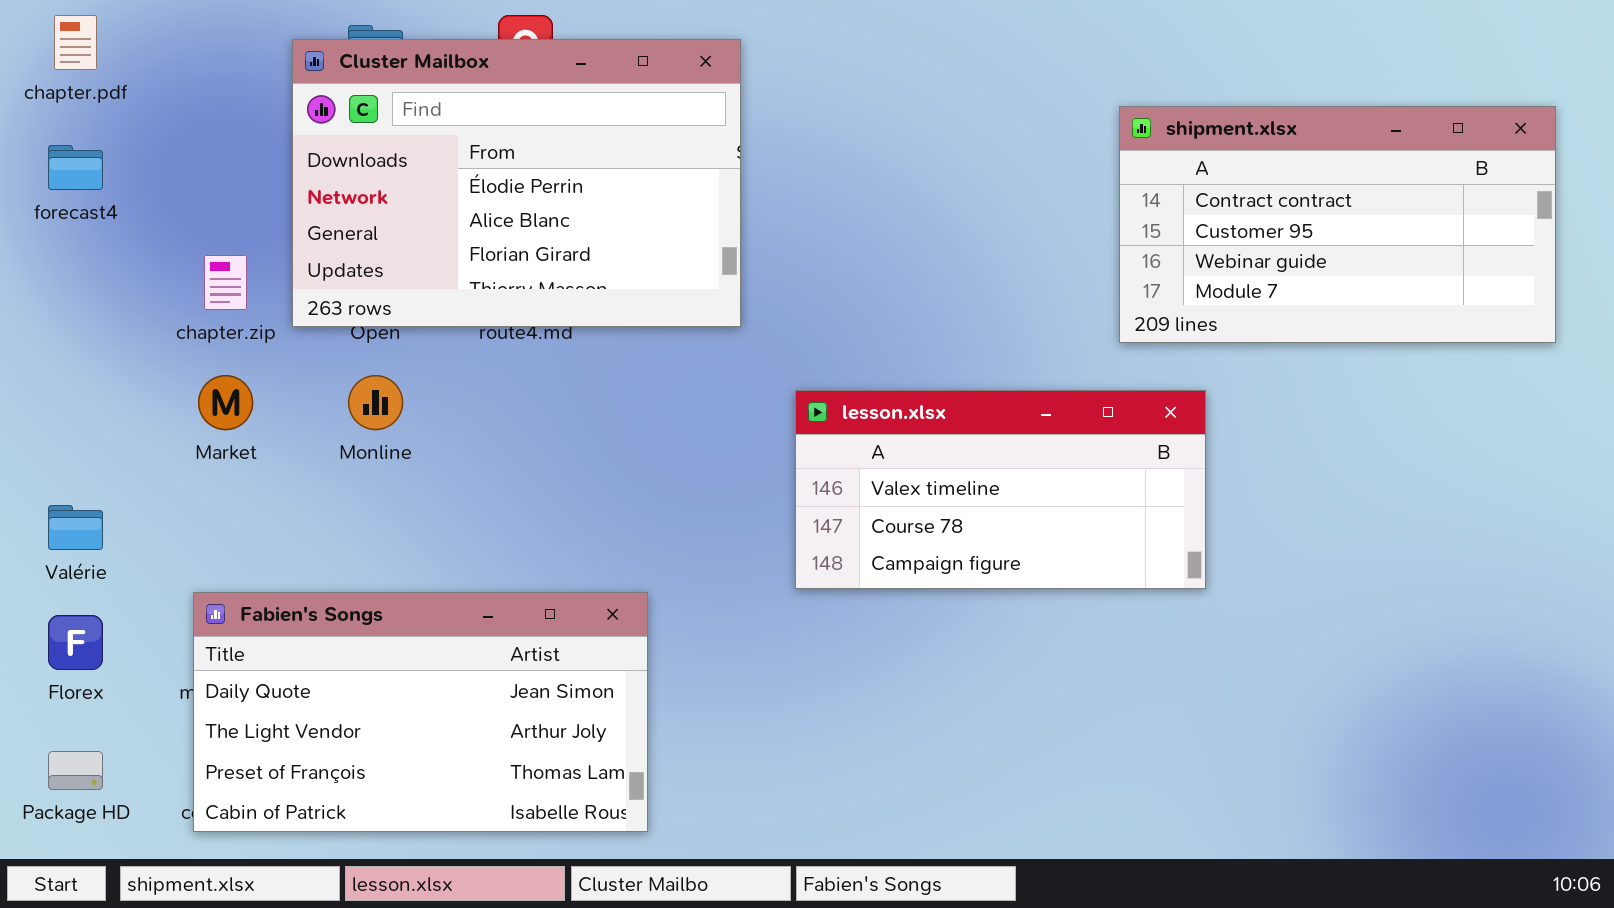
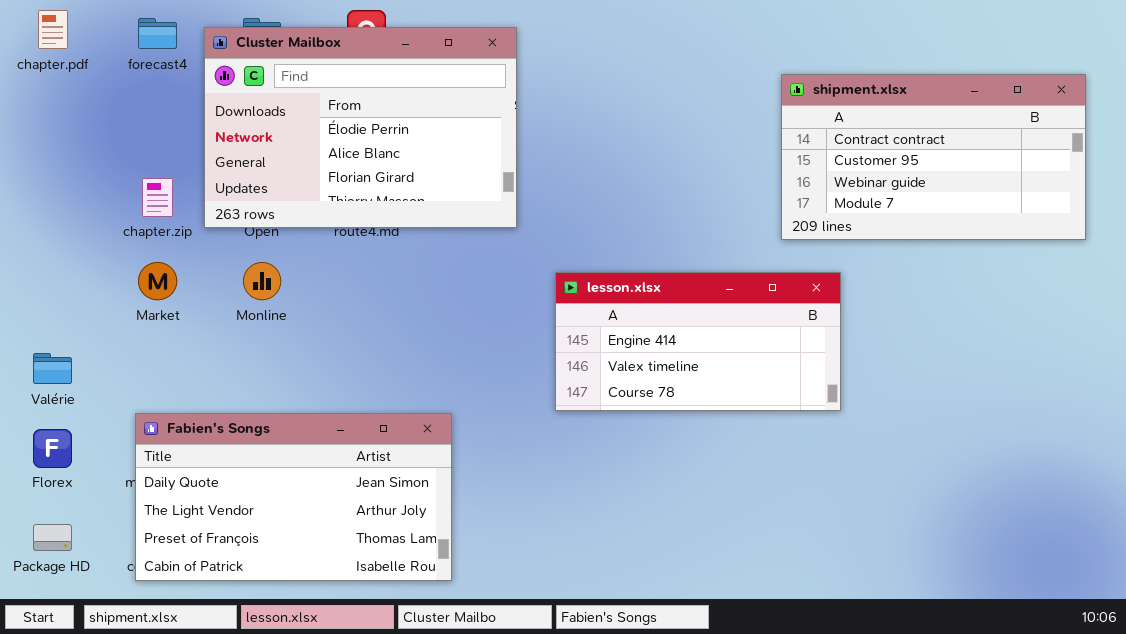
forecast4: [48,145,103,190] -> [138,18,177,49], moved
lesson.xlsx: [795,390,1206,589] -> [555,272,841,411], scrolled up 1 row

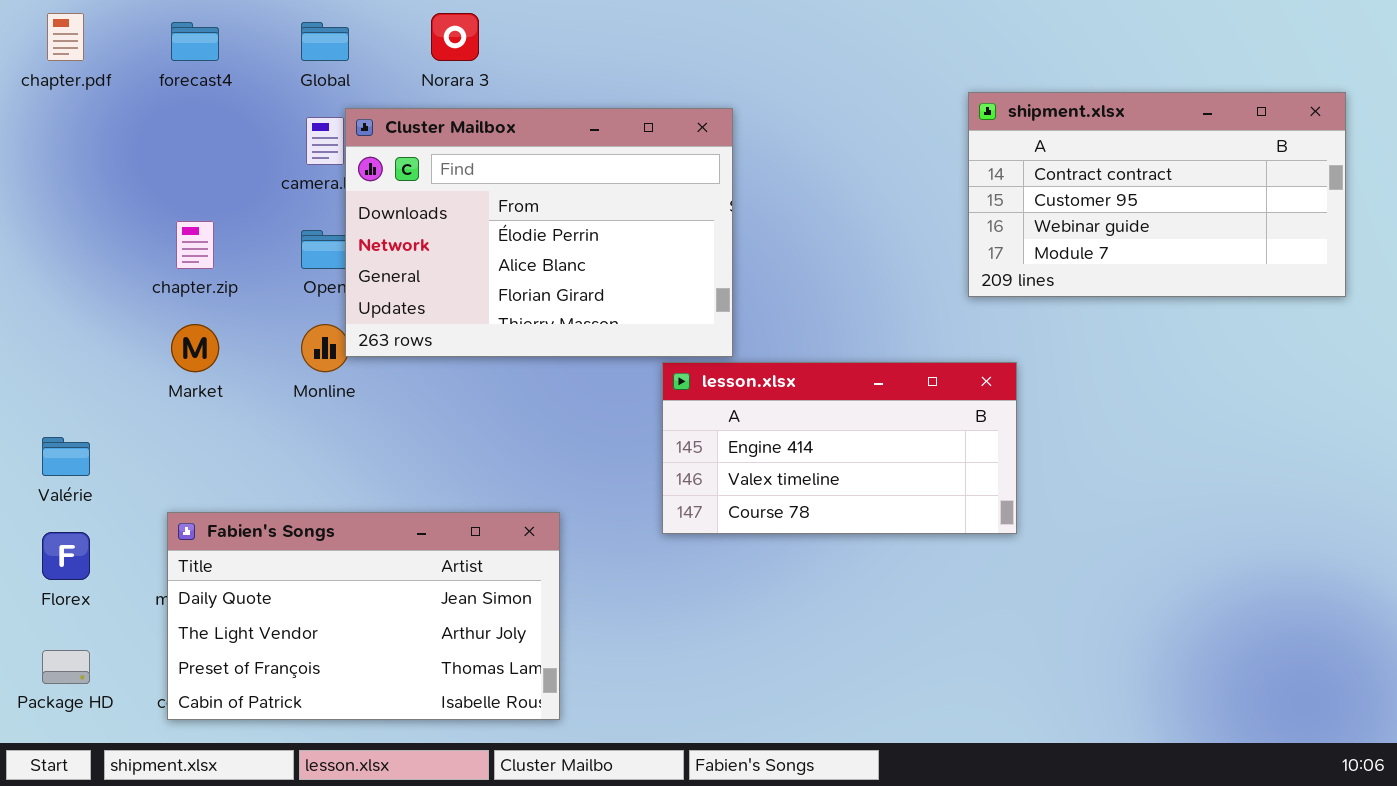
Cluster Mailbox: [204,27,517,228] -> [345,108,733,357], moved
lesson.xlsx: [555,272,841,411] -> [662,362,1017,534], moved

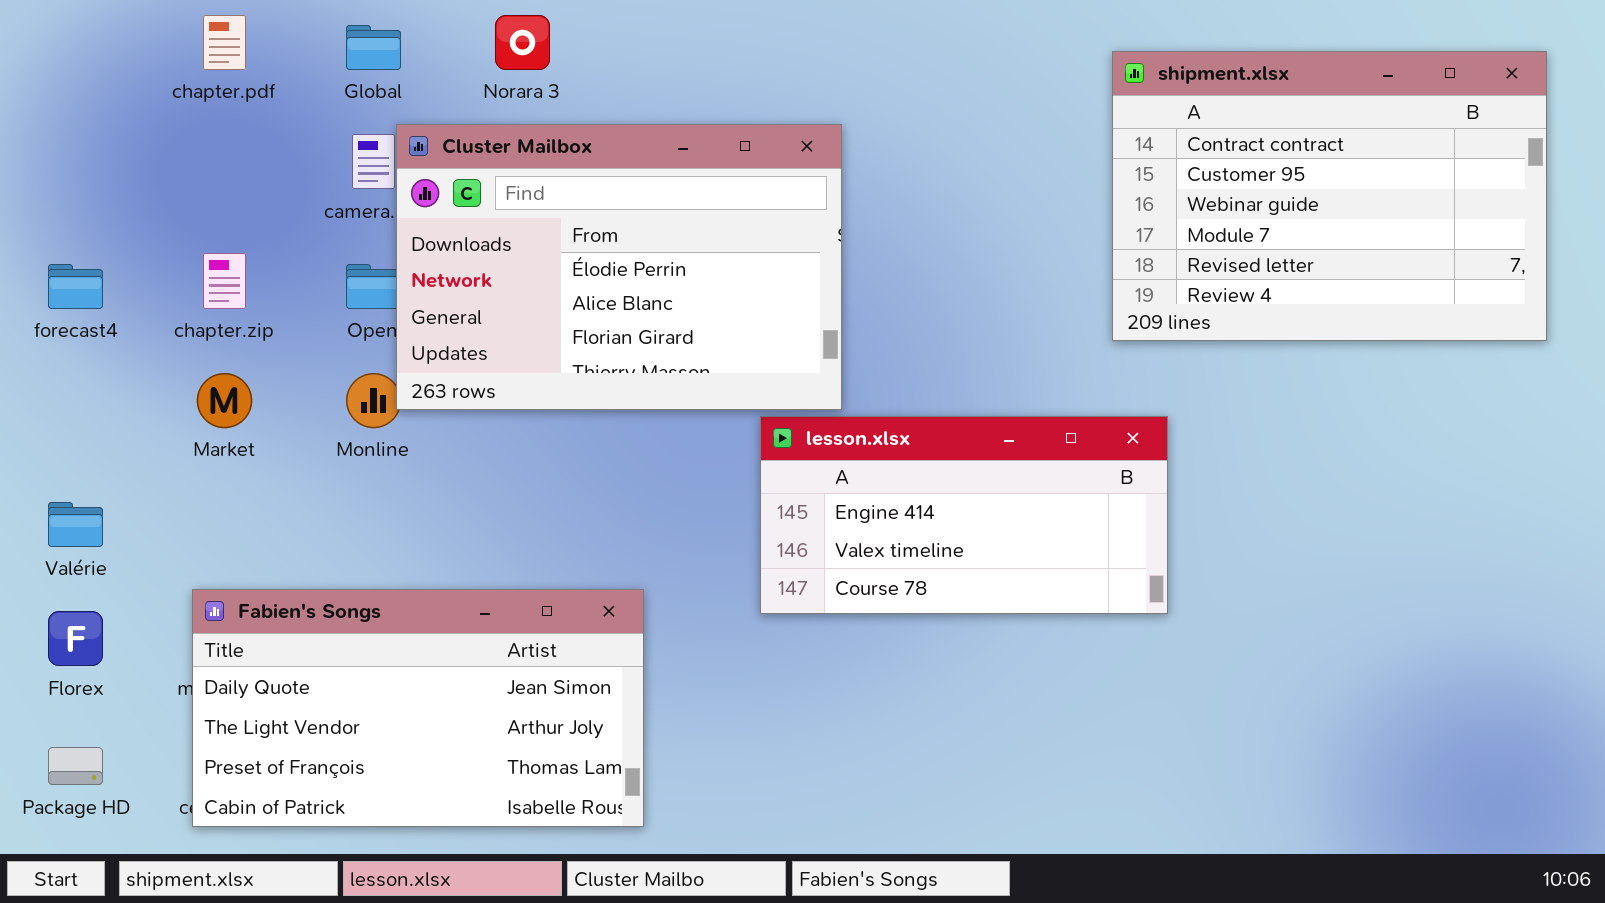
chapter.pdf: [47,13,84,61] -> [203,15,246,70], moved
forecast4: [171,22,219,61] -> [48,264,103,309], moved
shipment.xlsx: [968,92,1346,297] -> [1112,51,1547,341], resized

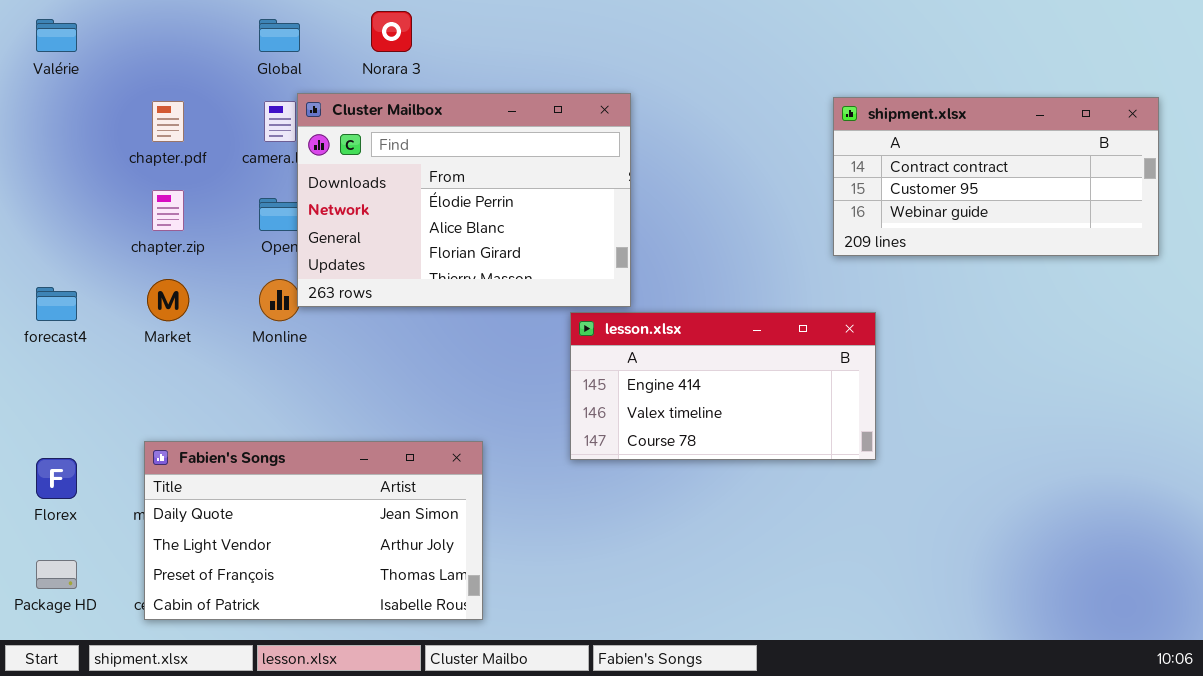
chapter.pdf: [203,15,246,70] -> [152,101,184,142], moved
shipment.xlsx: [1112,51,1547,341] -> [833,97,1159,256], resized
forecast4: [48,264,103,309] -> [36,287,77,321], moved
Valérie: [48,502,103,547] -> [36,19,77,52], moved

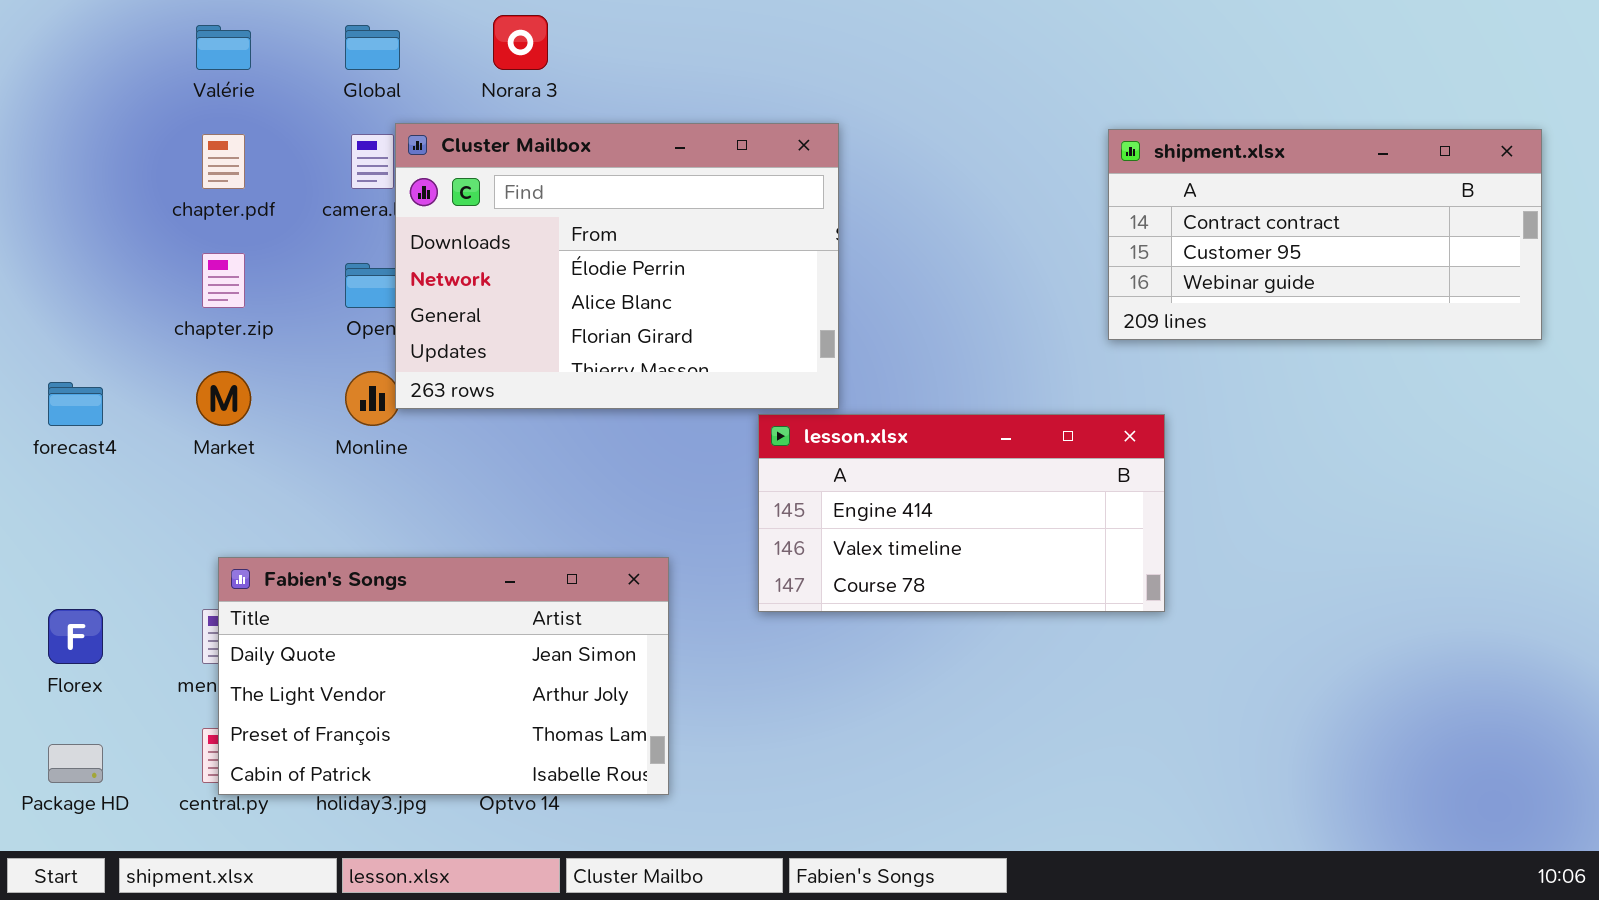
Valérie: [36,19,77,52] -> [196,25,251,70], moved
Fabien's Songs: [144,441,483,620] -> [218,557,669,795], moved

